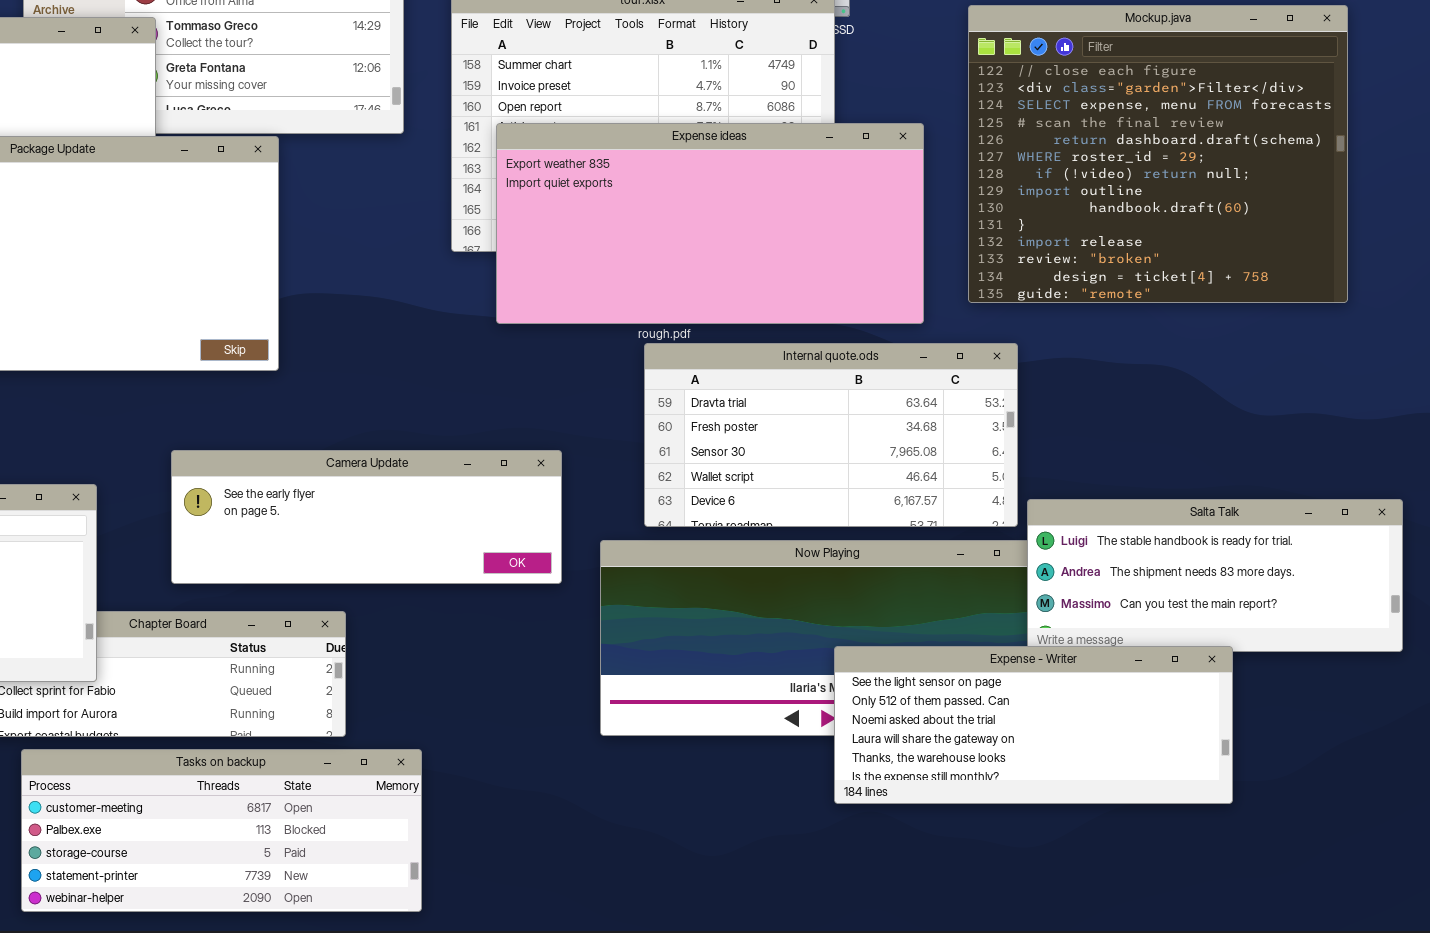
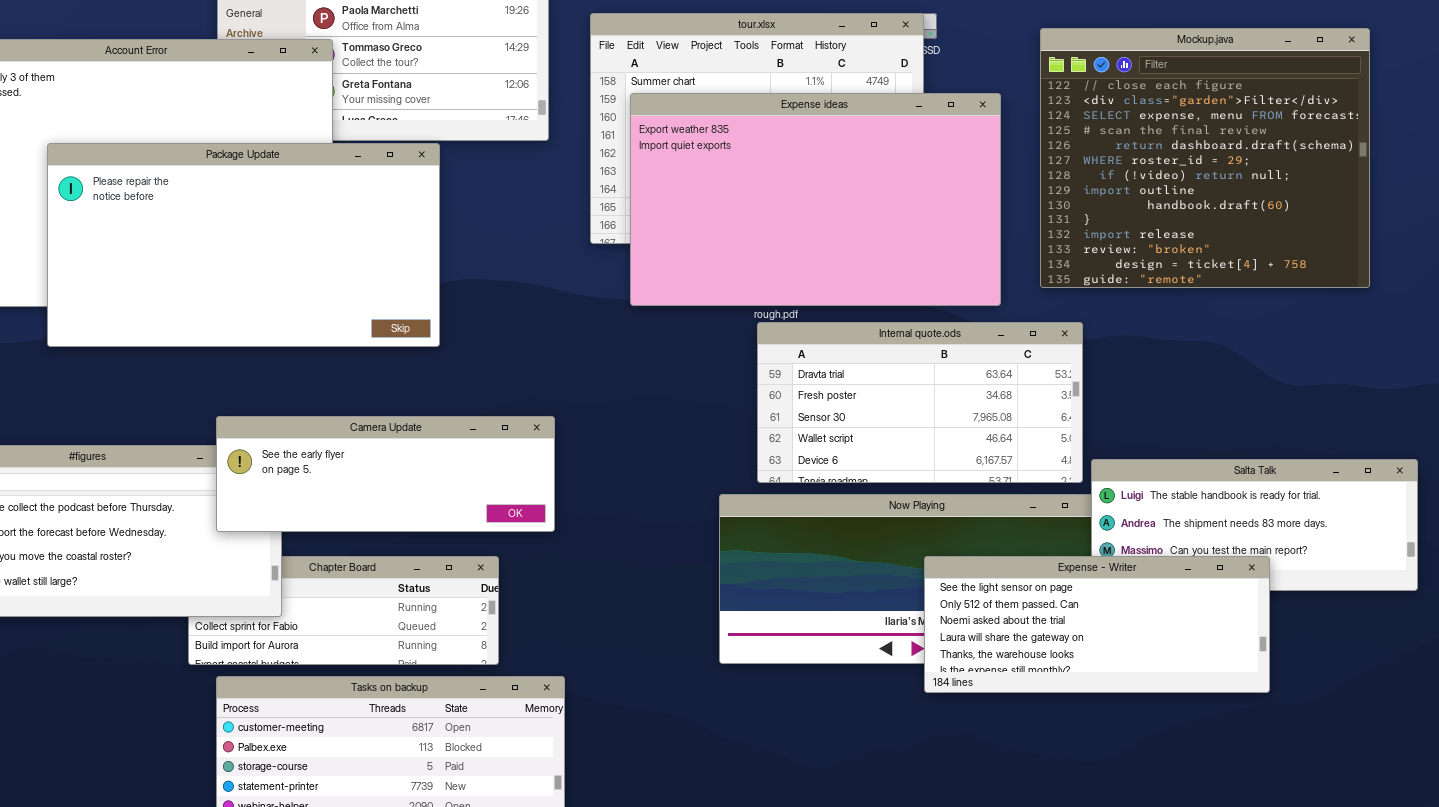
Expense ideas: [496,123,924,324] -> [630,93,1001,306], resized
Camera Update: [171,450,562,584] -> [216,416,555,532], moved
Expense - Writer: [834,646,1233,804] -> [924,556,1270,693], moved

